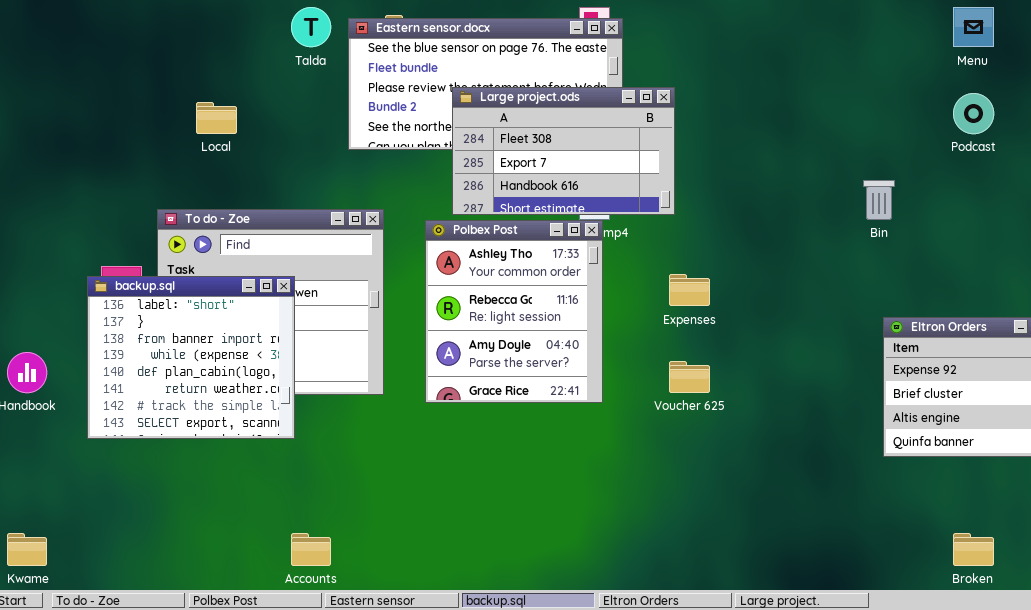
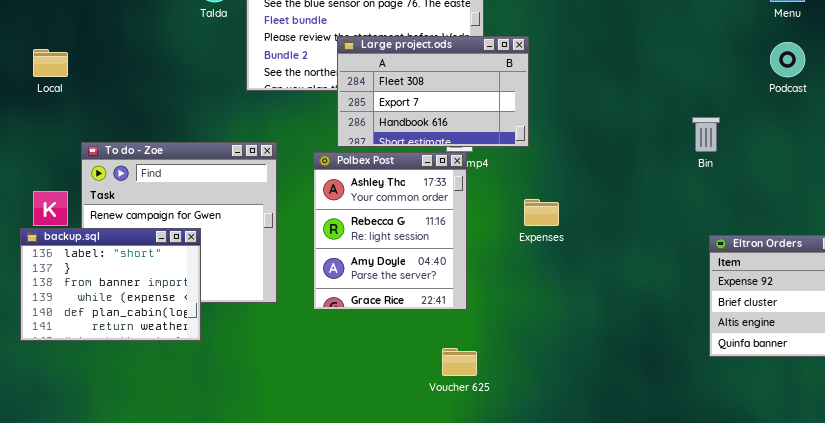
Local: [196,102,237,134] -> [33,49,68,77], moved
backup.sql: [87,276,295,439] -> [20,228,201,341], resized
Voucher 625: [669,361,710,393] -> [442,348,477,376], moved

